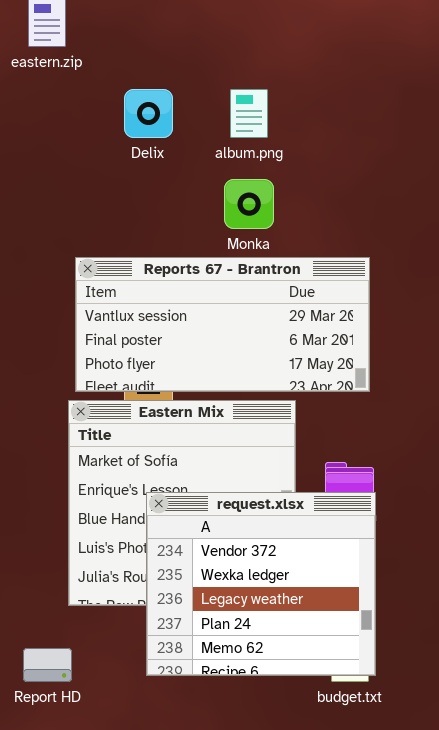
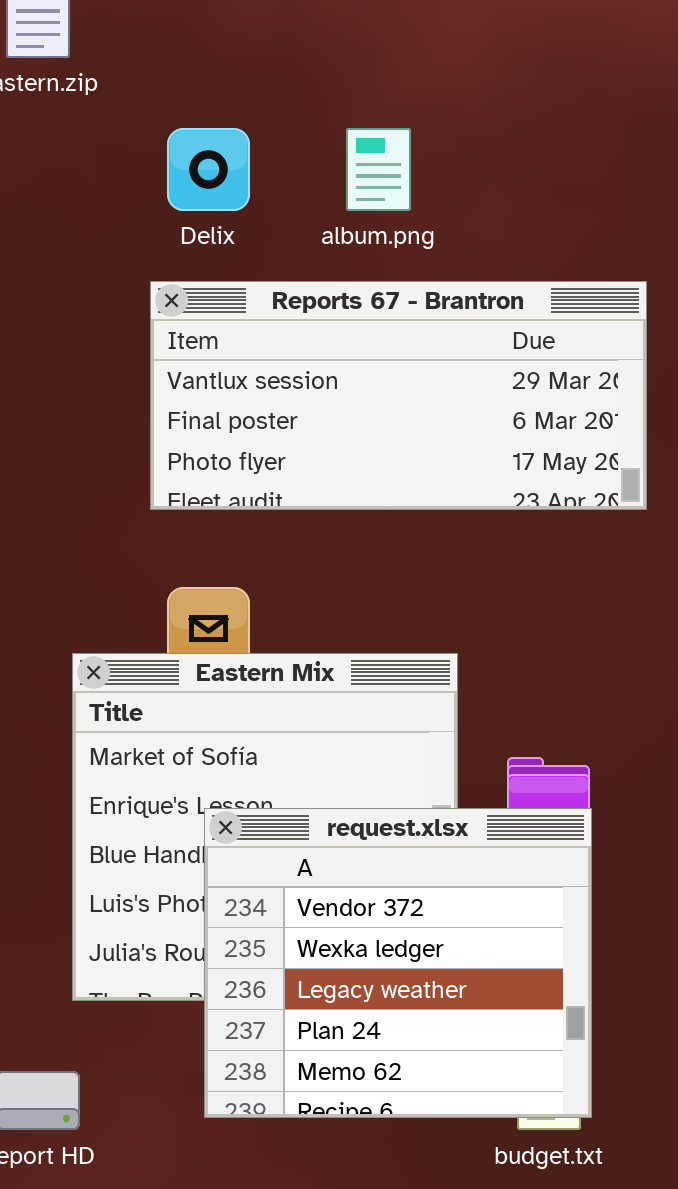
Reports 67 - Brantron: [75,257,370,392] -> [150,281,647,510], moved

